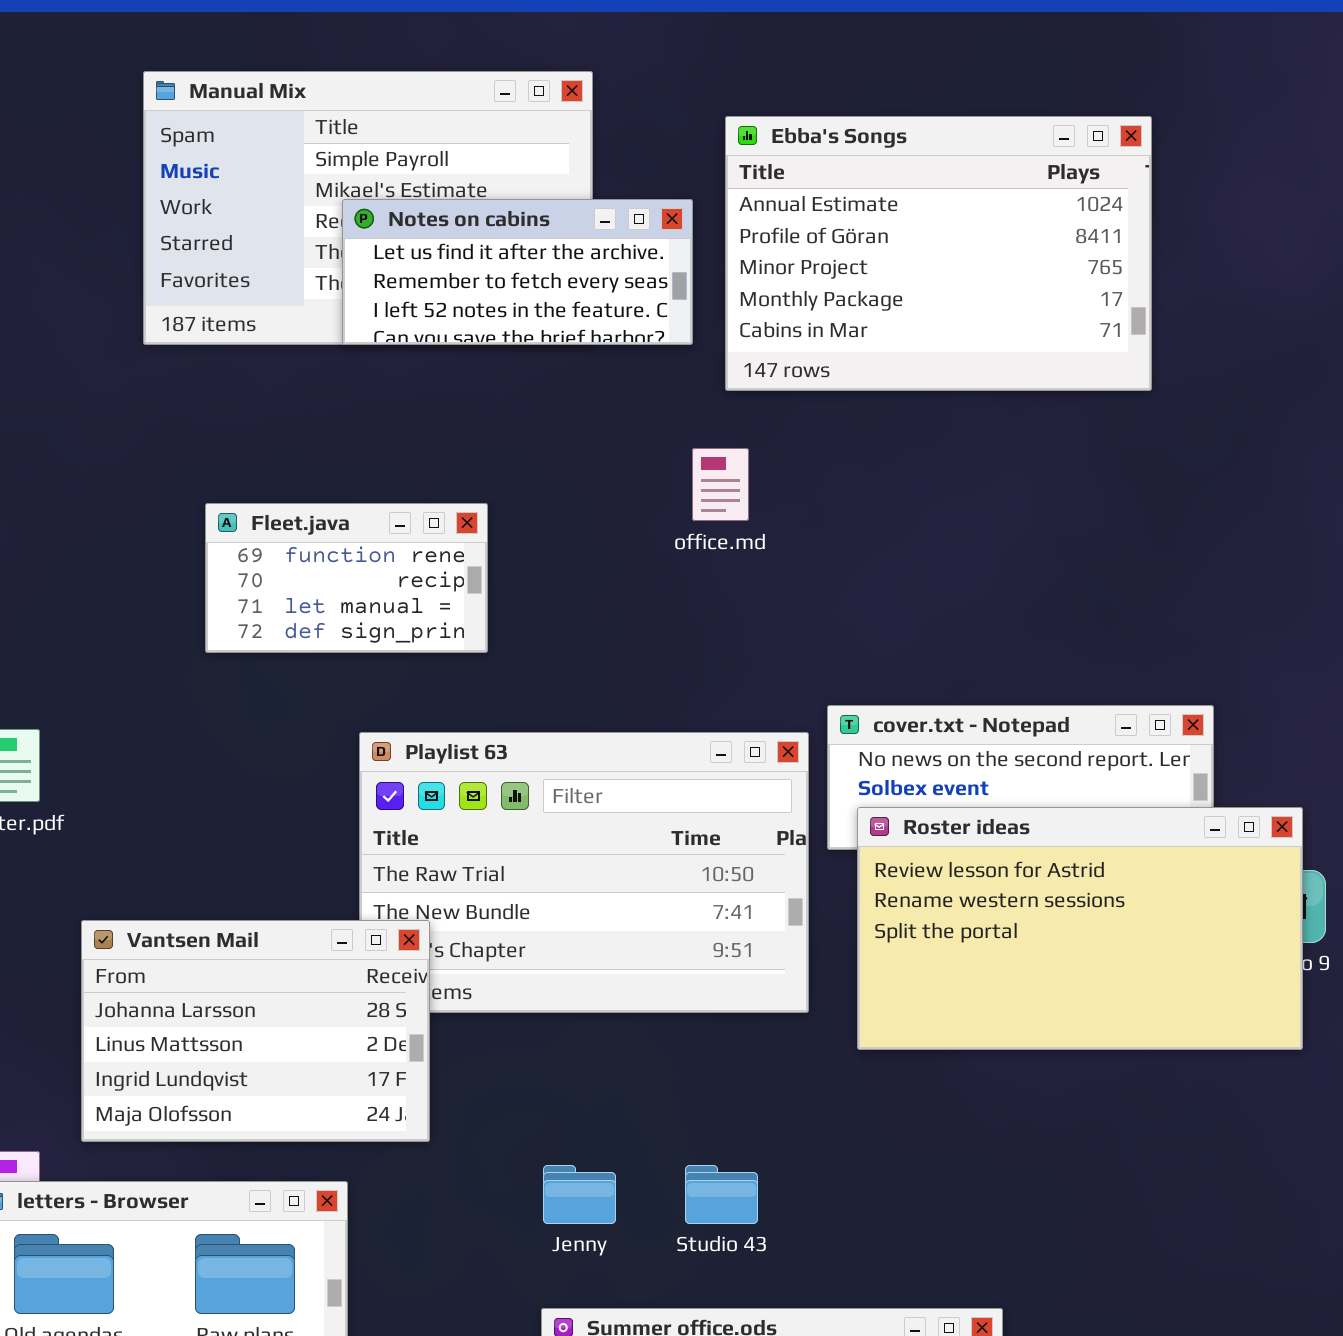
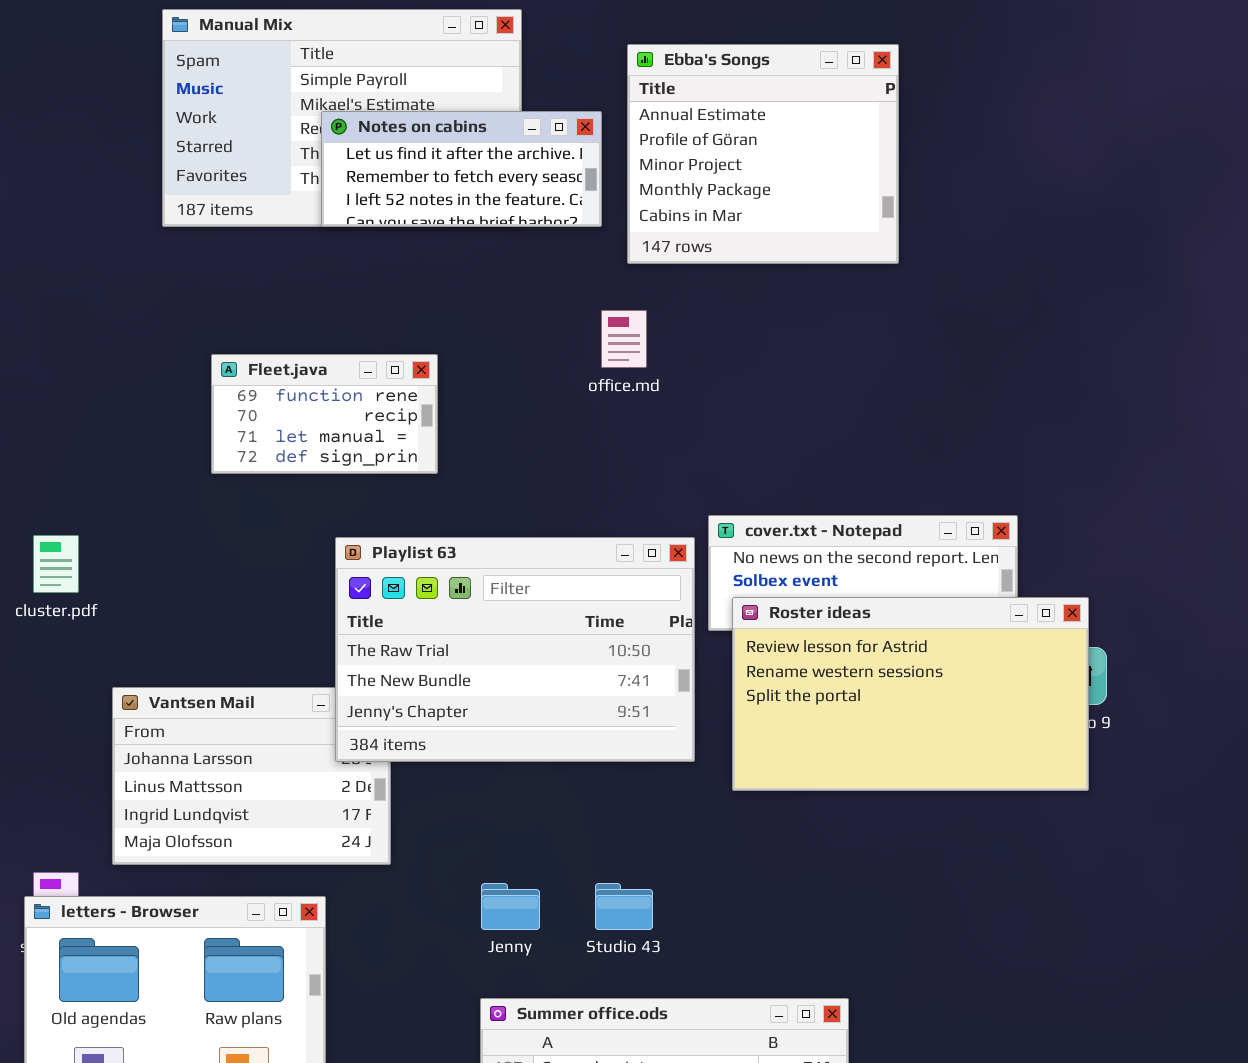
Ebba's Songs: [725,116,1152,391] -> [627,44,899,264], resized
Playlist 63: [359,732,809,1013] -> [335,537,695,762], raised

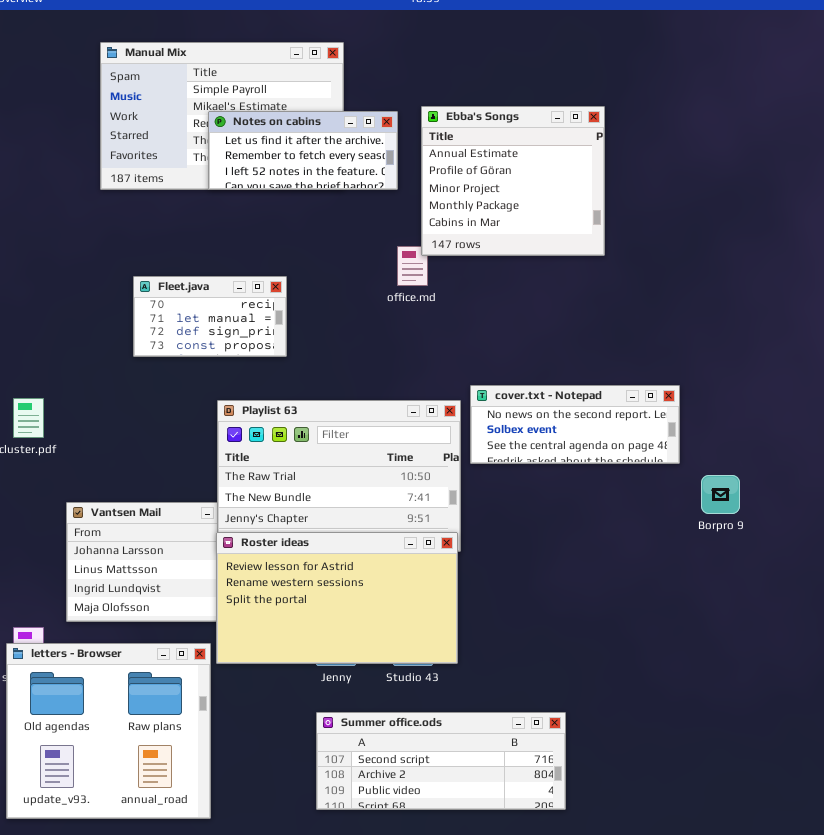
Ebba's Songs: [627,44,899,264] -> [421,106,605,256], moved
Fleet.java: [211,354,438,474] -> [133,276,287,357], scrolled down 1 row
Roster ideas: [732,597,1089,791] -> [216,532,458,664], moved

